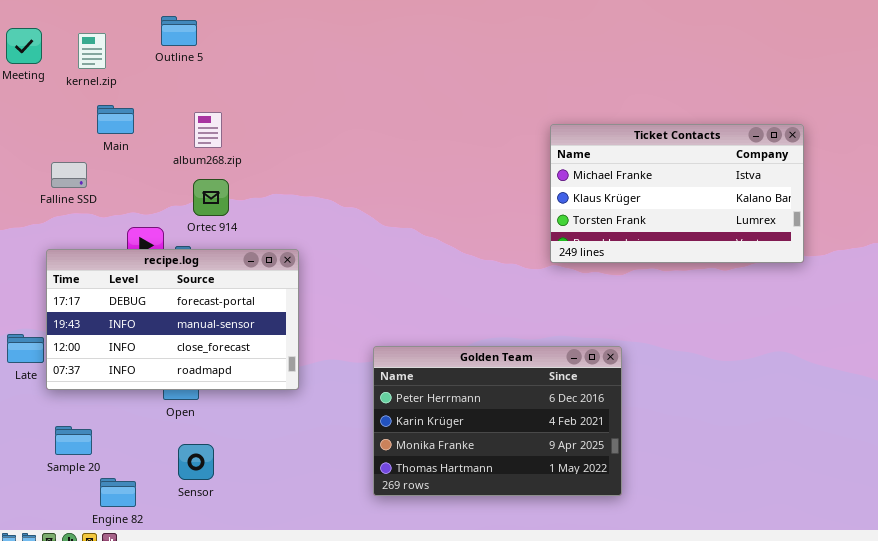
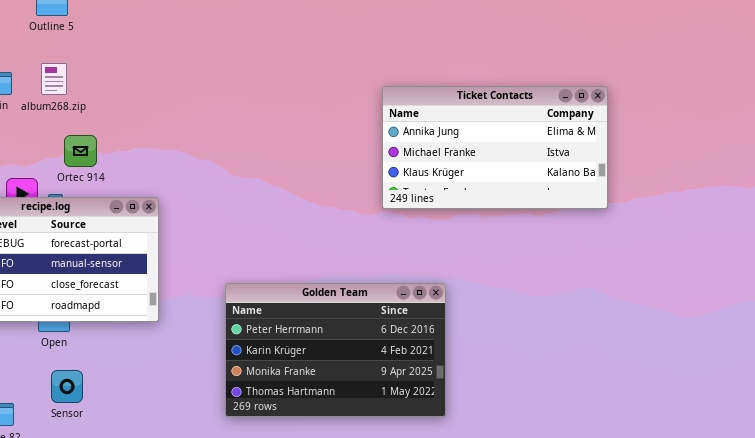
album268.zip: [194,112,222,148] -> [41,63,67,95], moved
Ticket Contacts: [550,124,804,263] -> [382,86,608,209], scrolled up 1 row

